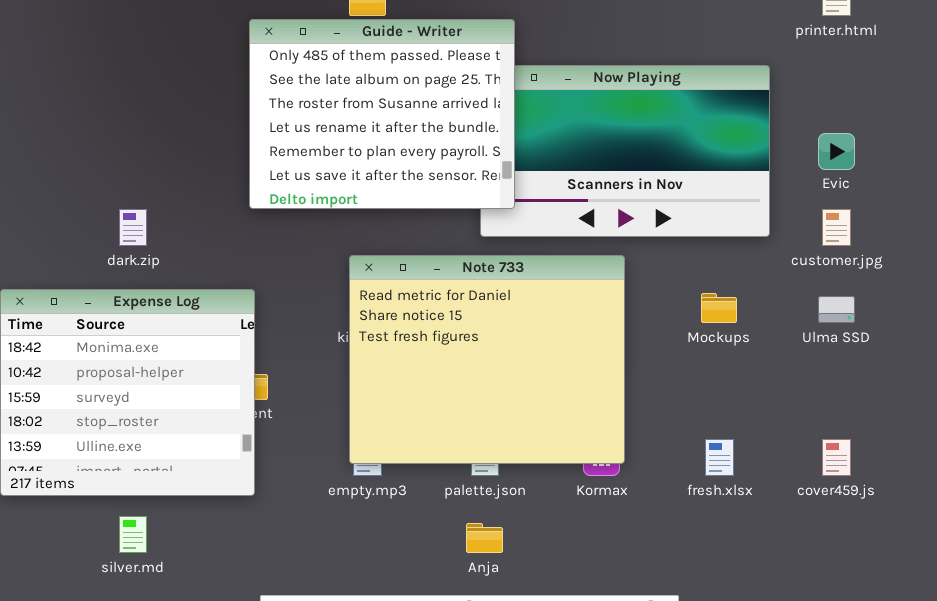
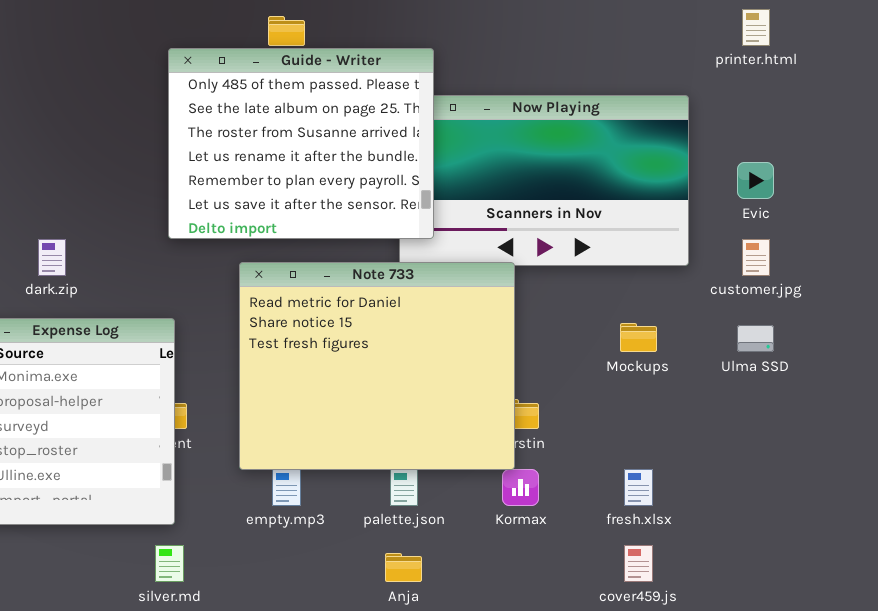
Note 733: [349,255,625,464] -> [239,262,515,470], moved
cover459.js: [822,439,851,476] -> [624,545,653,582], moved
silver.md: [119,516,147,553] -> [155,545,184,582], moved

